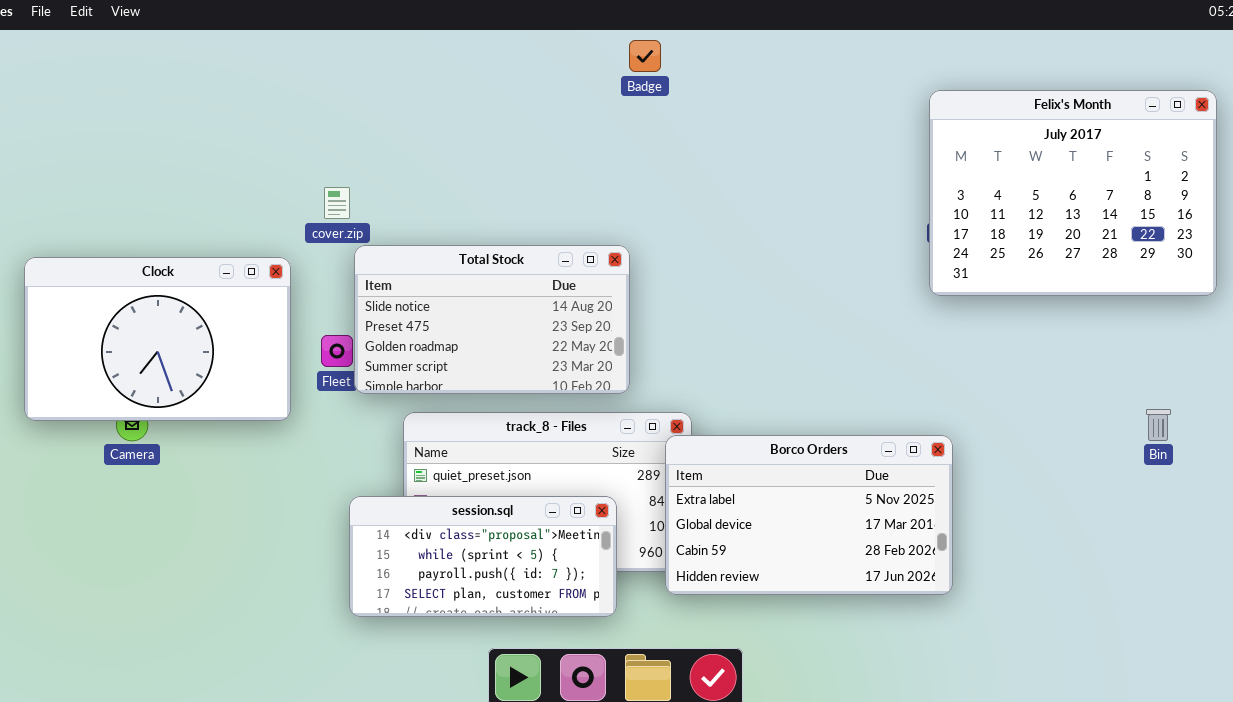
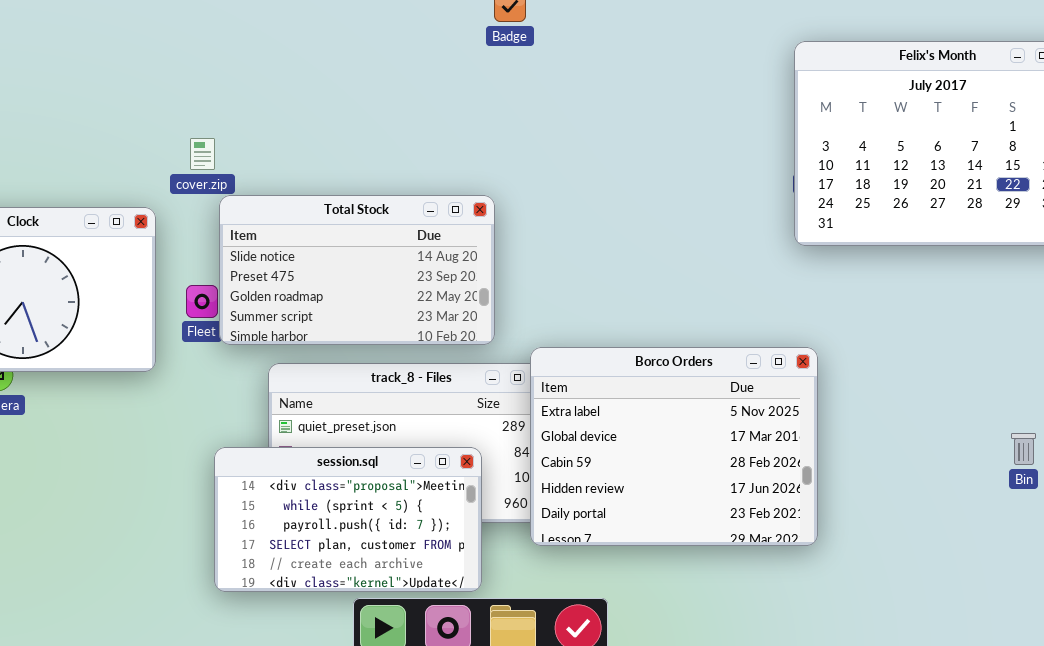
Bin: [1146,409,1171,441] -> [1011,433,1036,465], moved
Borco Orders: [665,435,953,595] -> [530,347,818,546], resized
session.sql: [349,496,617,617] -> [214,447,482,592], resized

